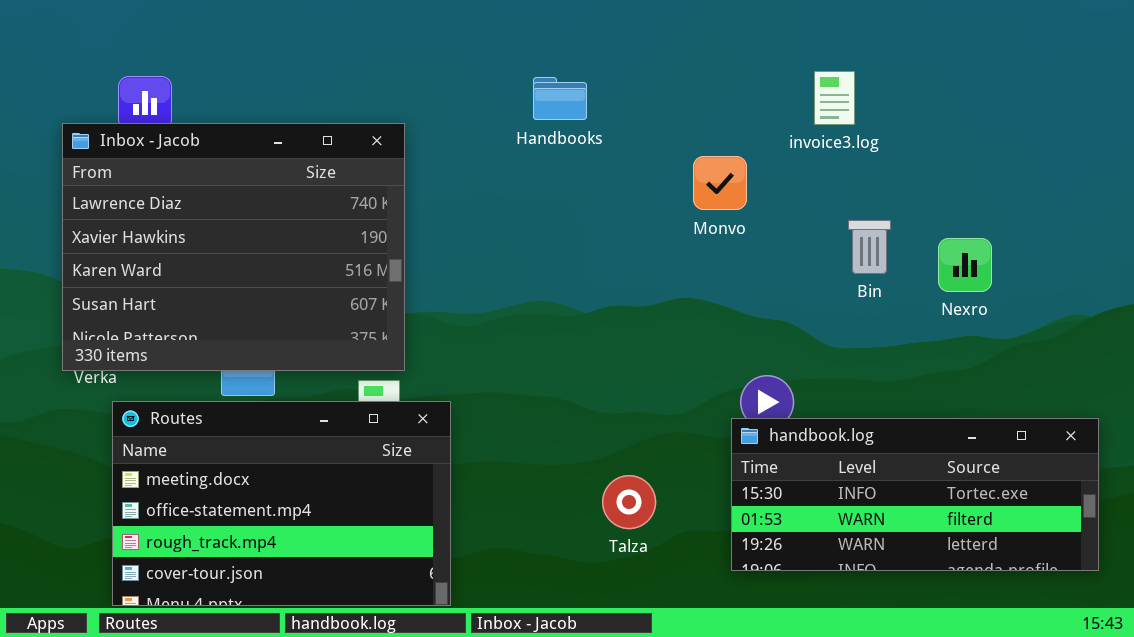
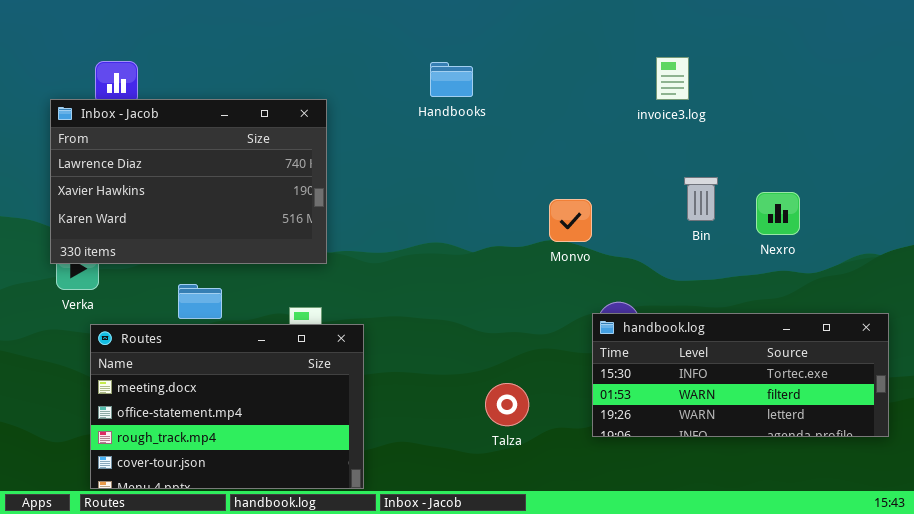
Inbox - Jacob: [62,123,405,371] -> [50,99,327,264], resized
Monvo: [693,156,747,210] -> [549,199,592,242], moved
handbook.log: [731,418,1099,571] -> [592,313,889,437], moved

